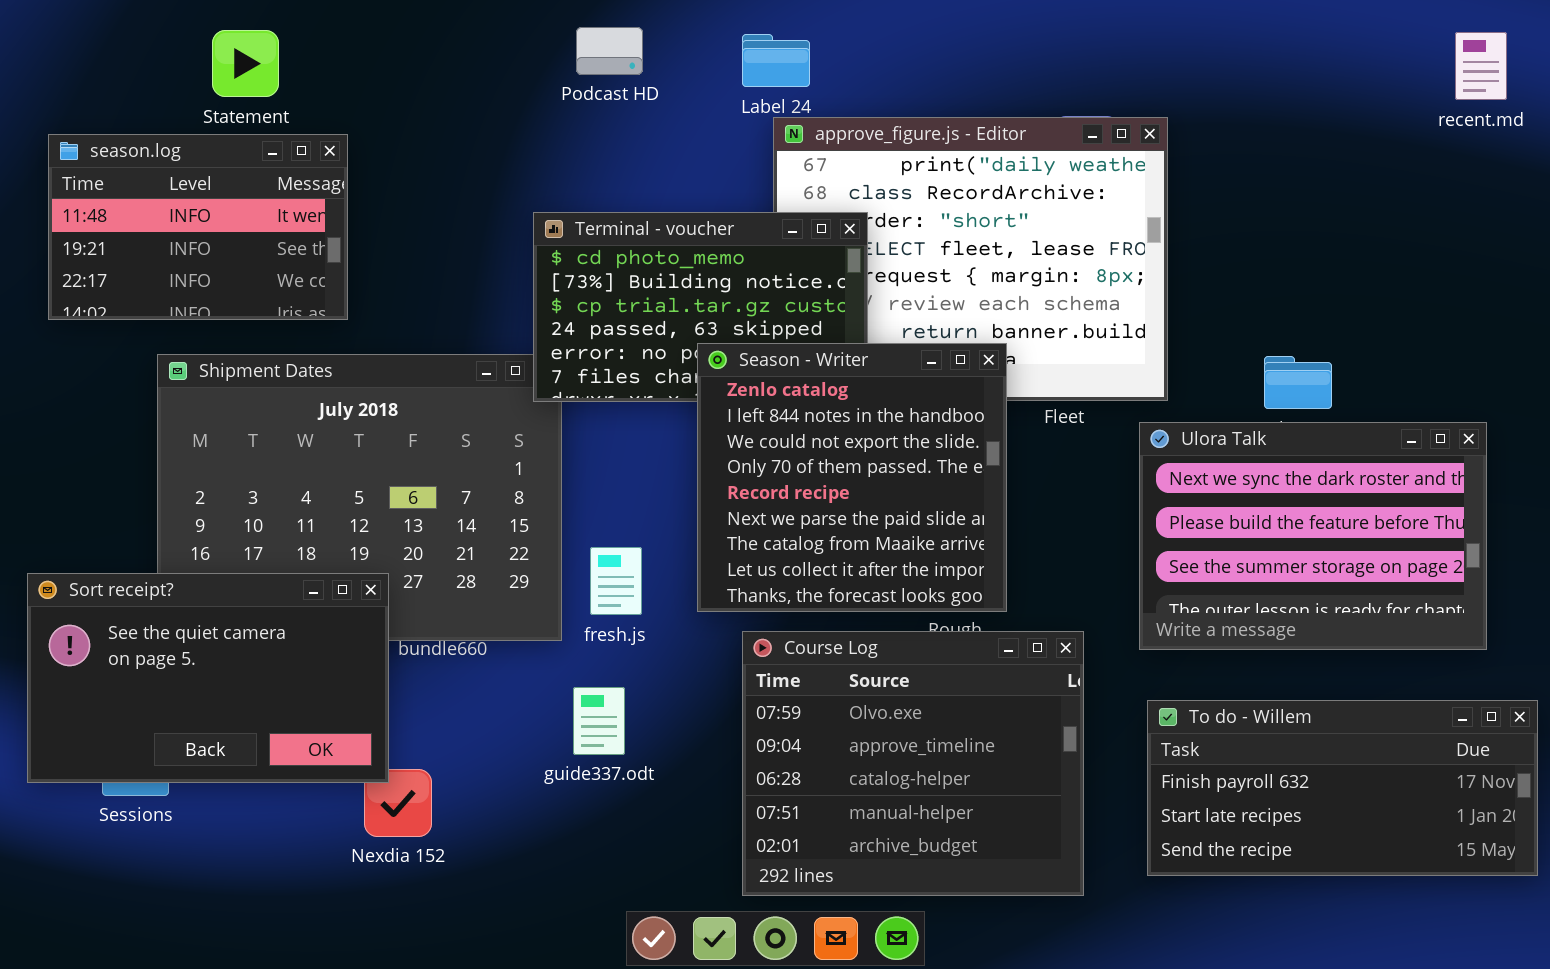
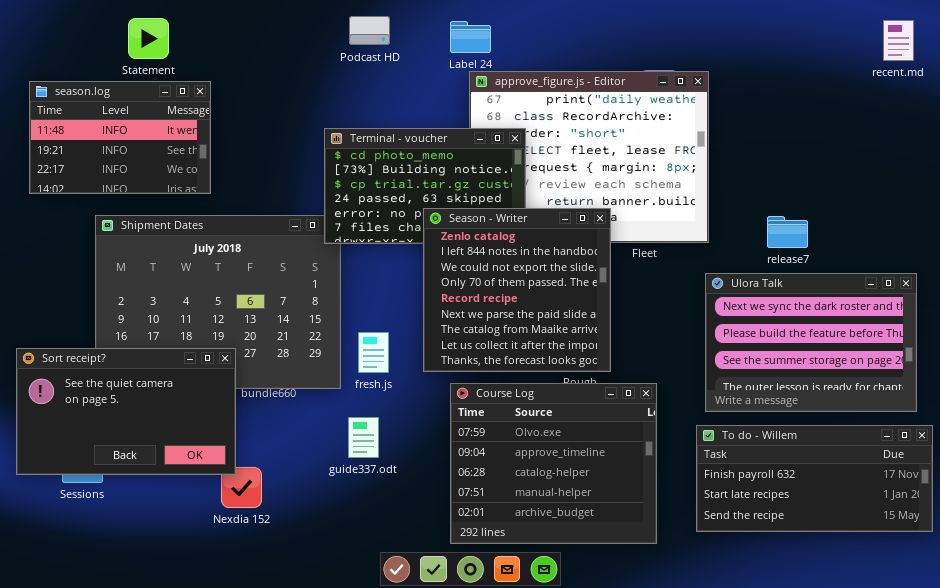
Ulora Talk: [1139,422,1487,650] -> [705,273,917,412], moved

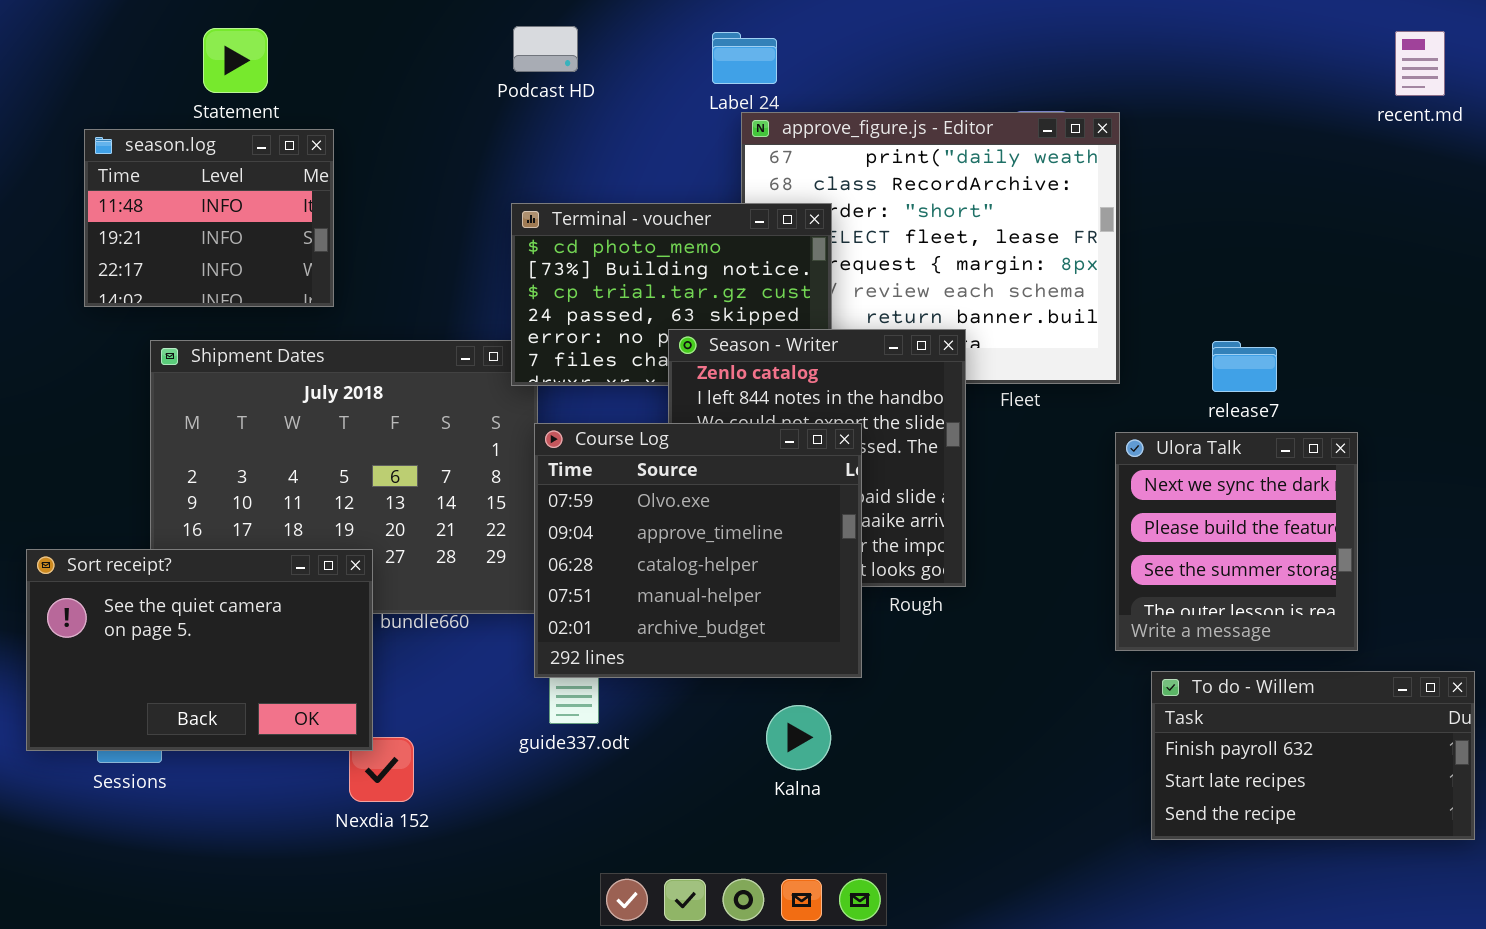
Podcast HD: [349,16,390,45] -> [513,26,578,72], moved
season.log: [29,81,211,194] -> [84,129,334,307], resized
Ulora Talk: [705,273,917,412] -> [1115,432,1358,651], resized
Course Log: [450,383,657,544] -> [534,423,862,678], moved
To do - Willem: [696,425,933,532] -> [1151,671,1475,840], resized

